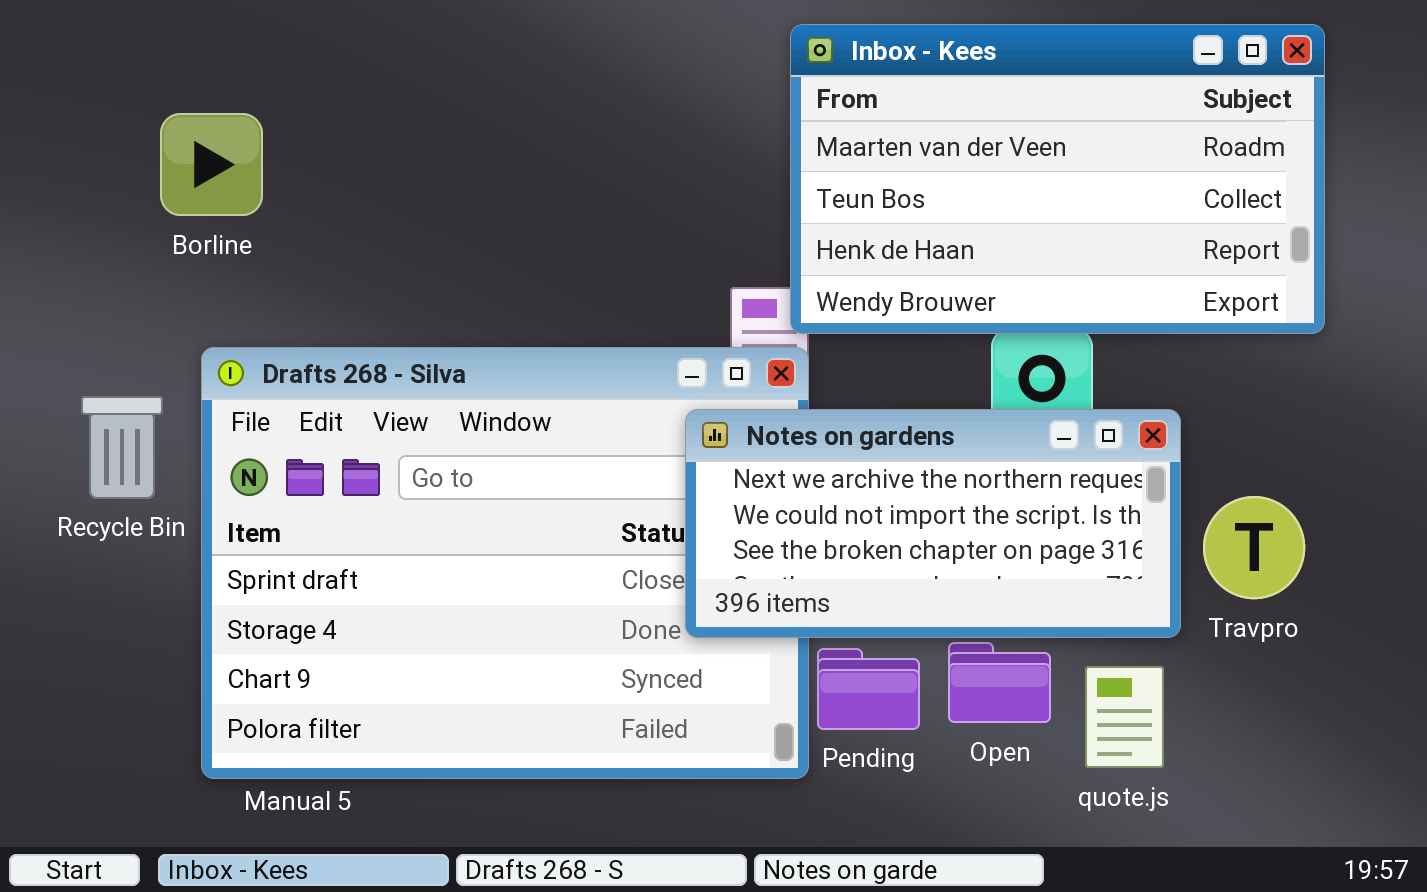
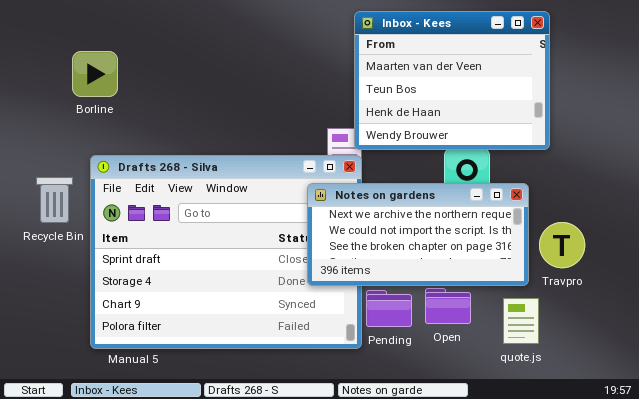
Inbox - Kees: [790,24,1325,334] -> [354,11,550,150], resized
quote.js: [1085,666,1164,768] -> [503,298,539,344], moved

